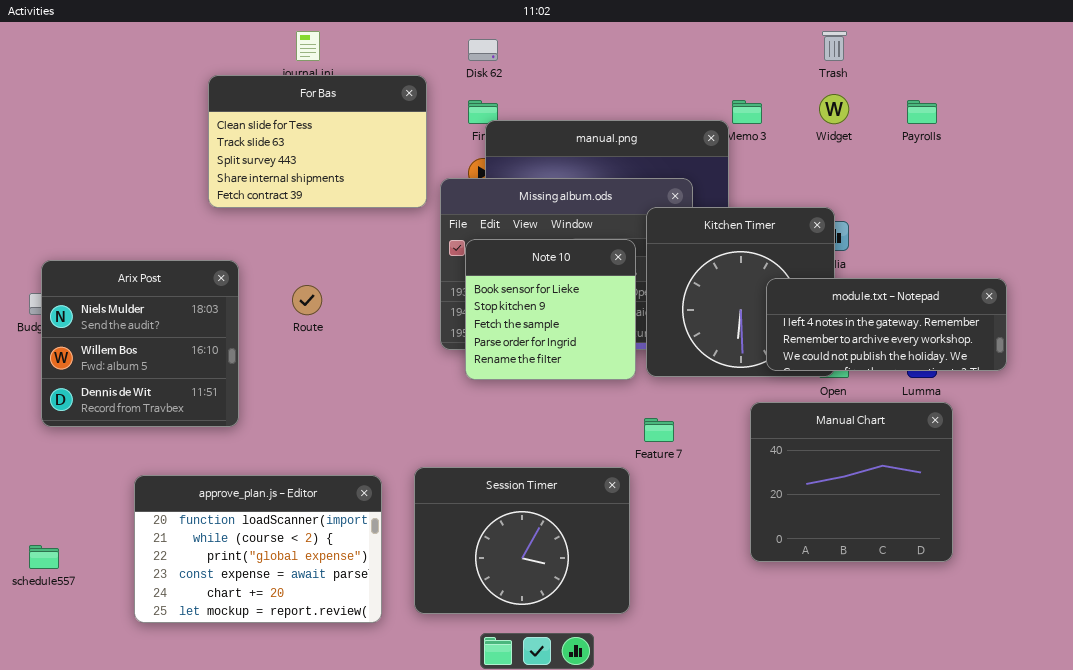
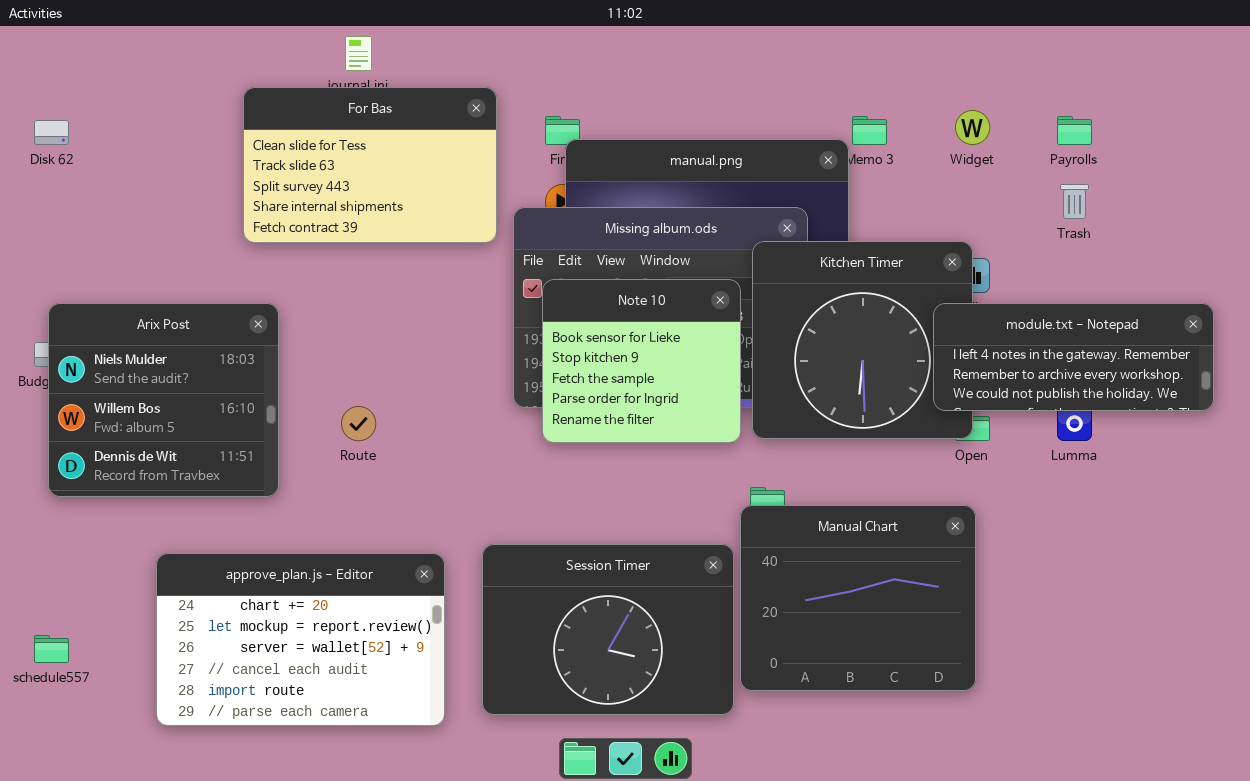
Trash: [822,31,847,61] -> [1060,184,1089,219], moved
Disk 62: [468,39,498,61] -> [34,120,69,145], moved
module.txt - Notepad: [766,278,1007,371] -> [933,303,1214,411], moved
Route: [292,285,322,315] -> [341,406,376,441], moved
Manual Chart: [750,402,953,562] -> [740,505,976,691], moved
approve_plan.js - Editor: [134,475,382,623] -> [156,553,445,726], scrolled down 4 rows

